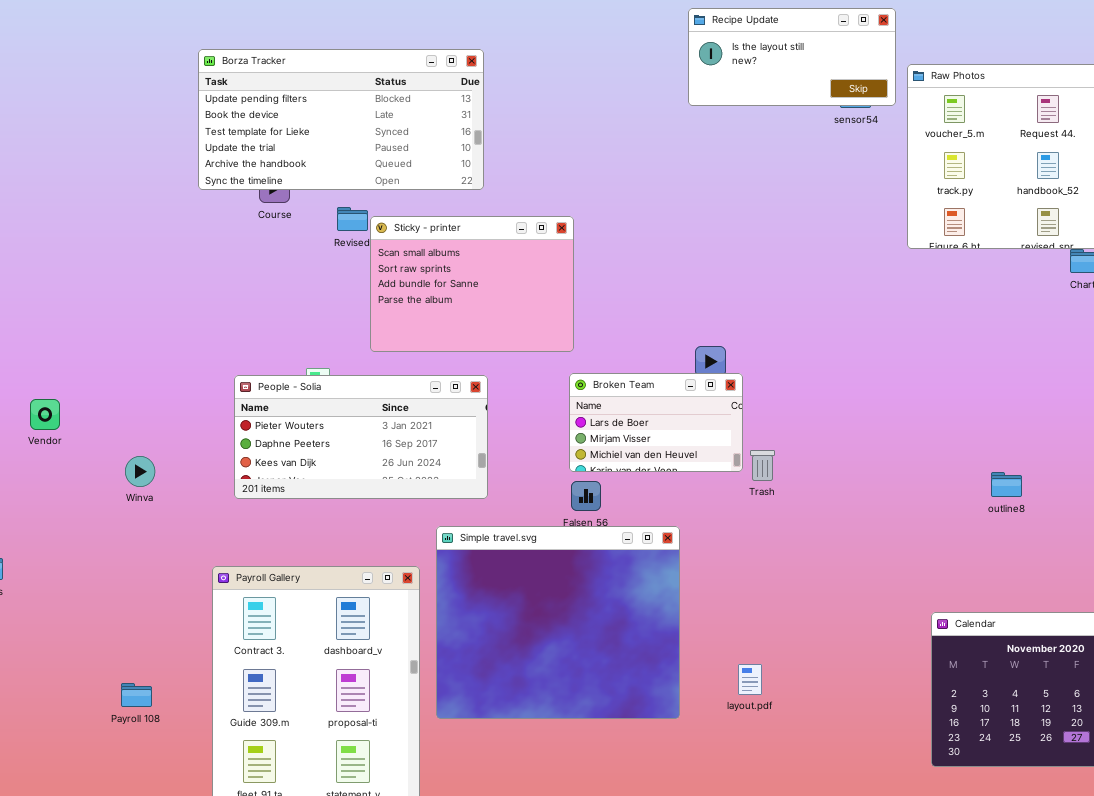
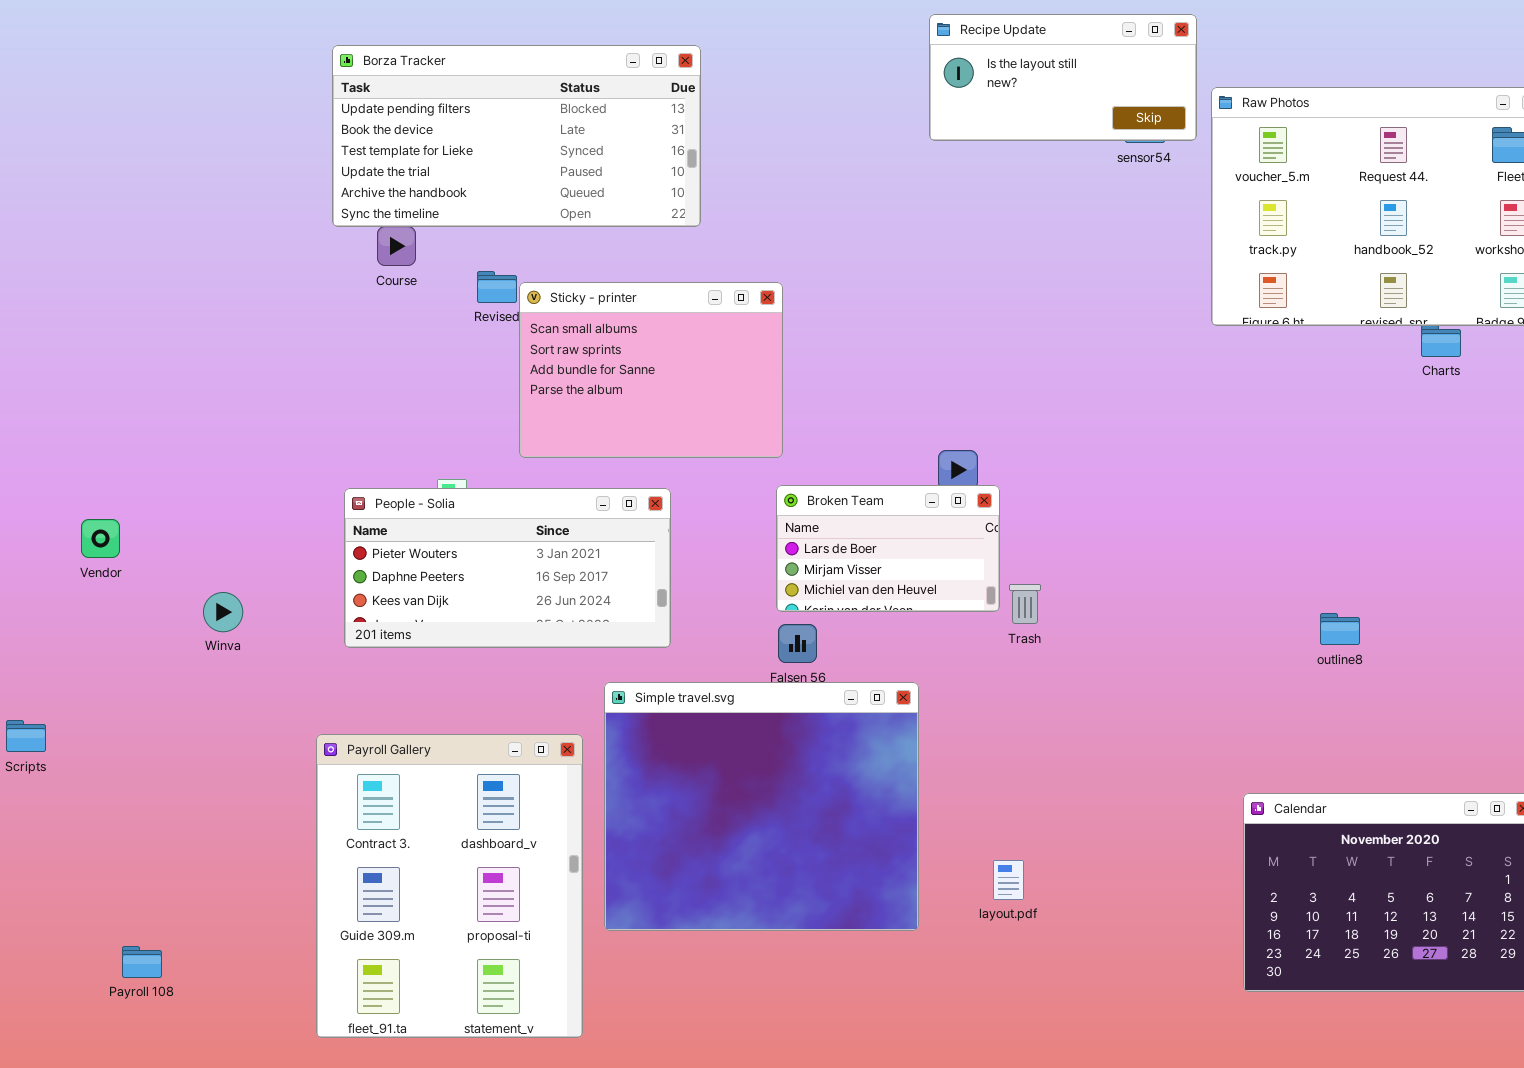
Borza Tracker: [198,49,484,190] -> [332,45,701,227], moved
Payroll 108: [121,683,152,707] -> [122,946,162,978], moved

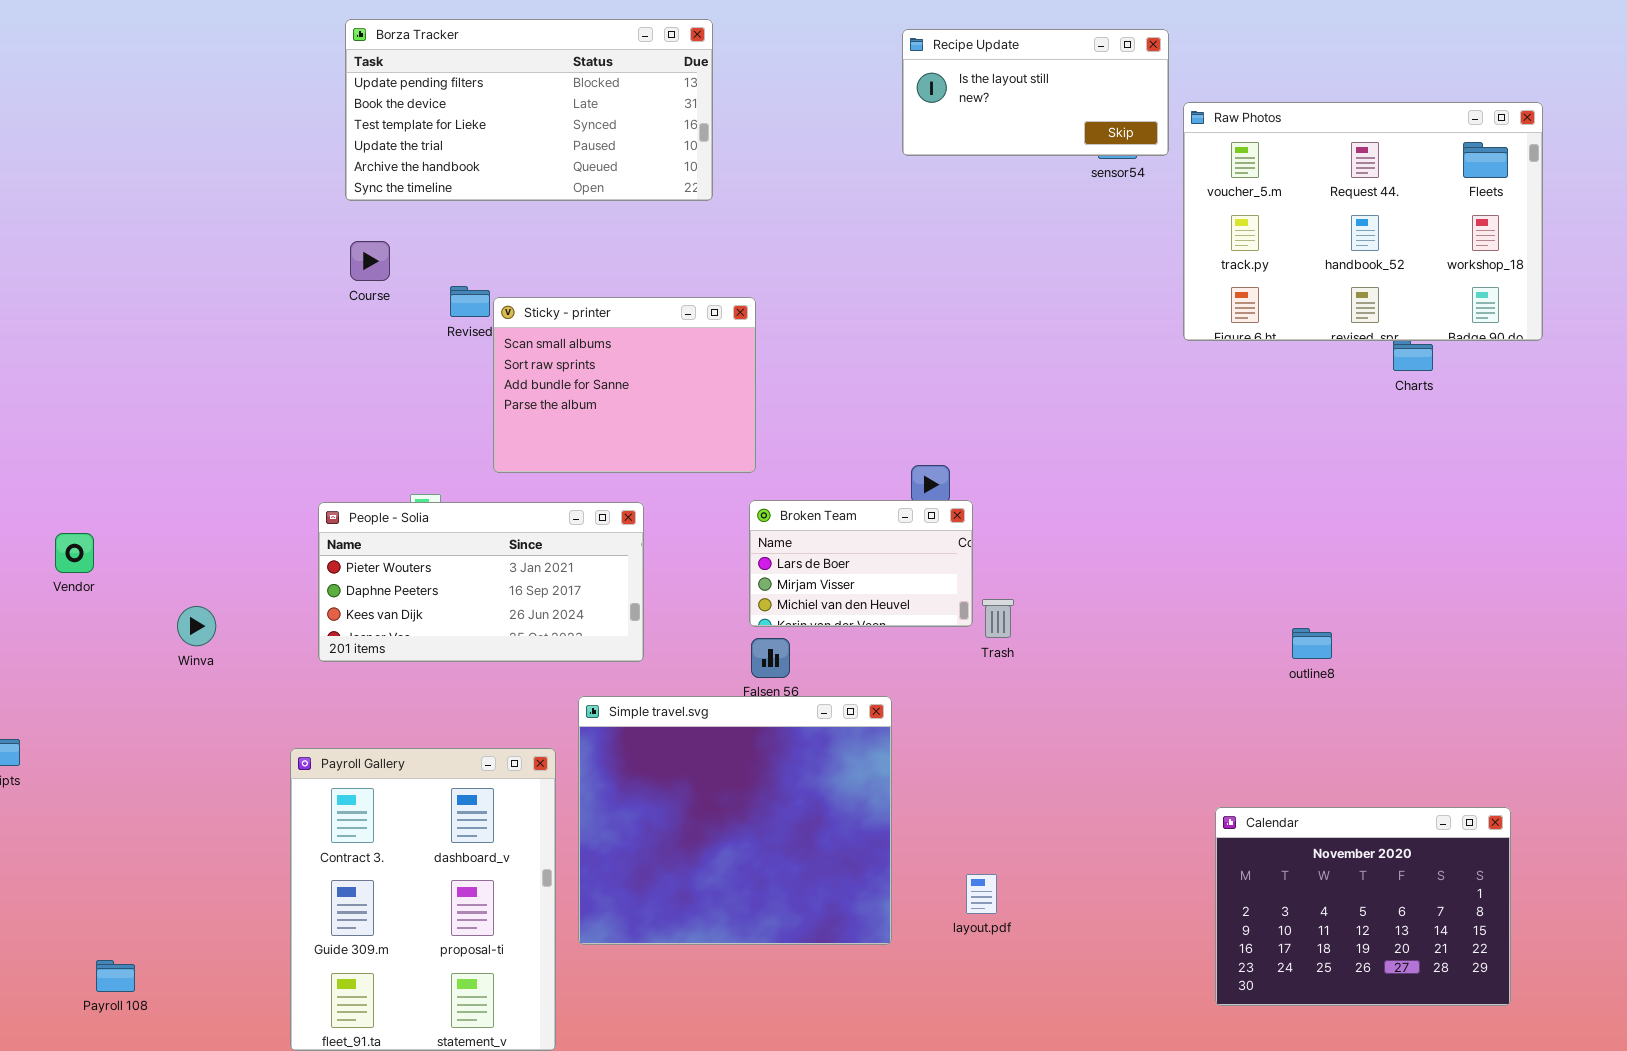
Borza Tracker: [332,45,701,227] -> [345,19,713,201], moved

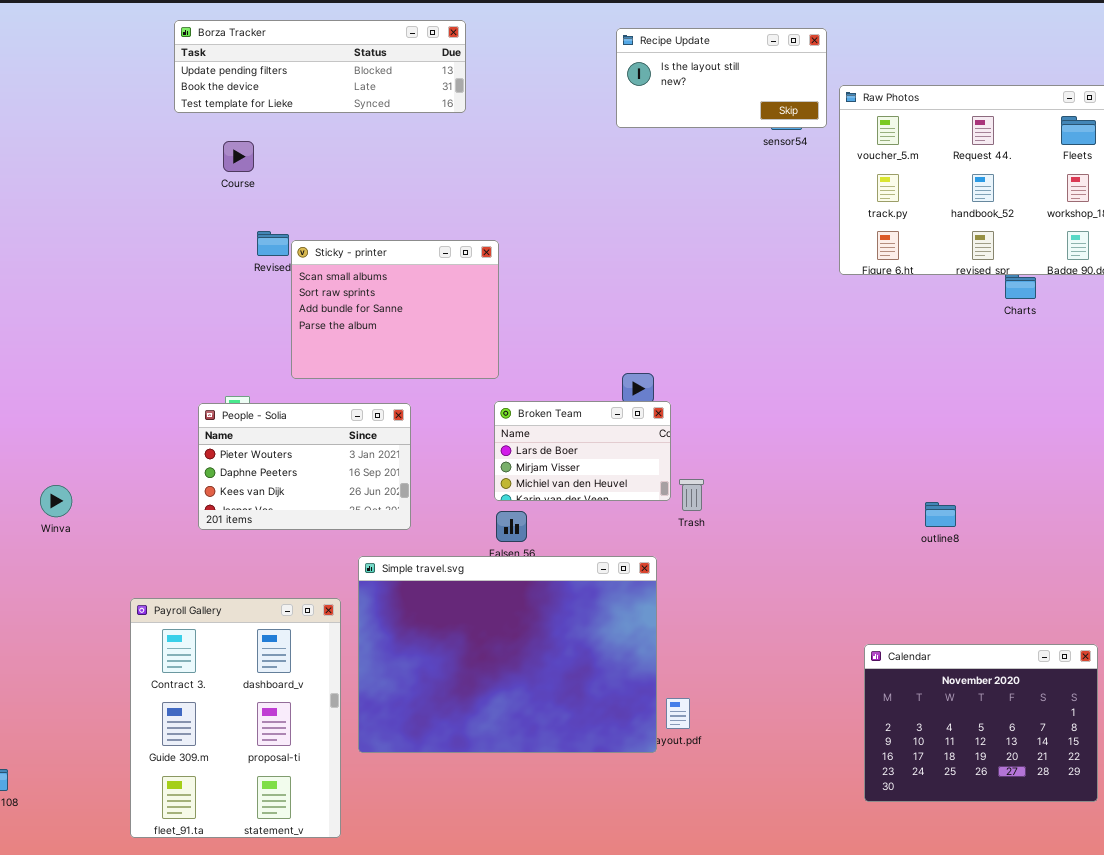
Borza Tracker: [345,19,713,201] -> [174,20,466,113], resized
Course: [350,241,390,281] -> [223,141,254,172], moved
People - Solia: [318,502,644,662] -> [198,403,411,530], resized
Simple travel.svg: [578,696,892,945] -> [358,556,657,753], resized

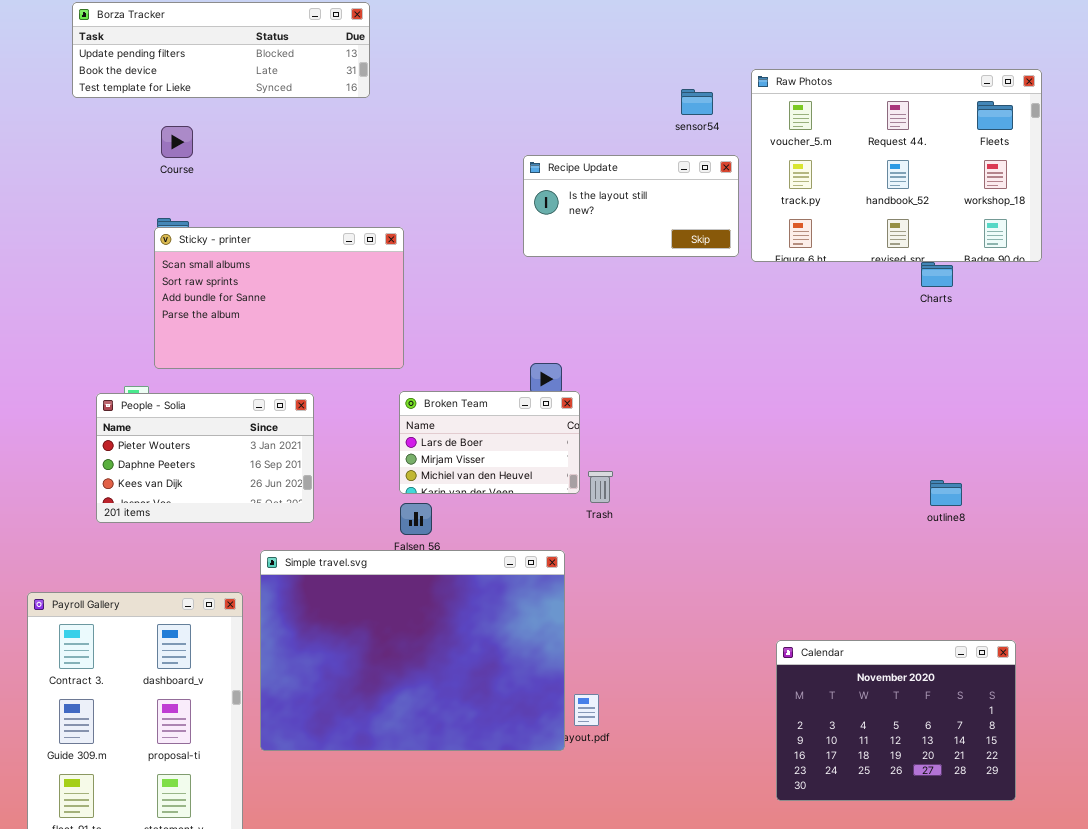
Recipe Update: [616,28,827,128] -> [523,155,739,257], moved
Course: [223,141,254,172] -> [161,126,193,158], moved
Sticky - printer: [291,240,499,379] -> [154,227,404,369], resized
outline8: [925,502,956,527] -> [930,480,962,506], moved

